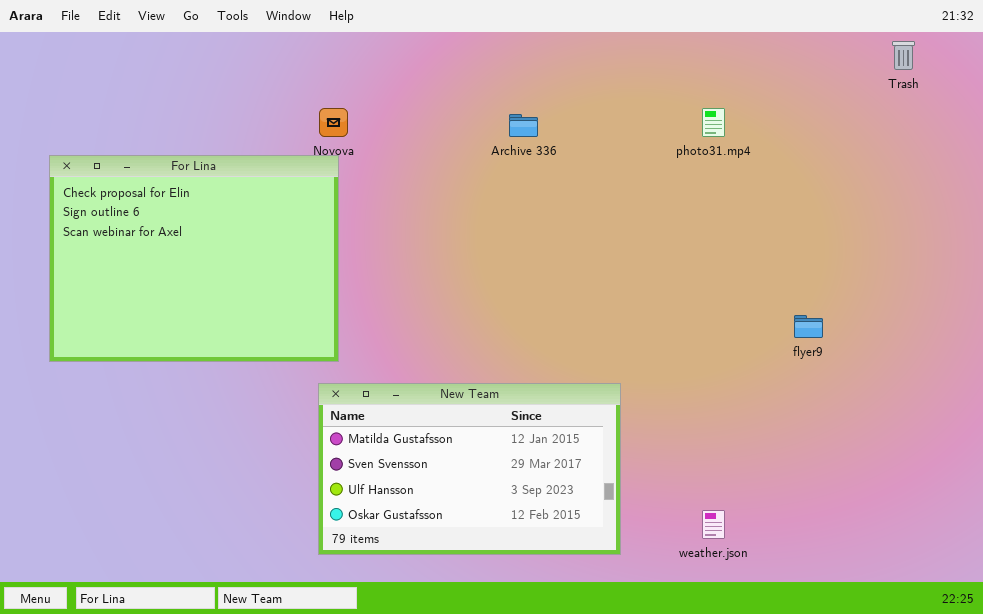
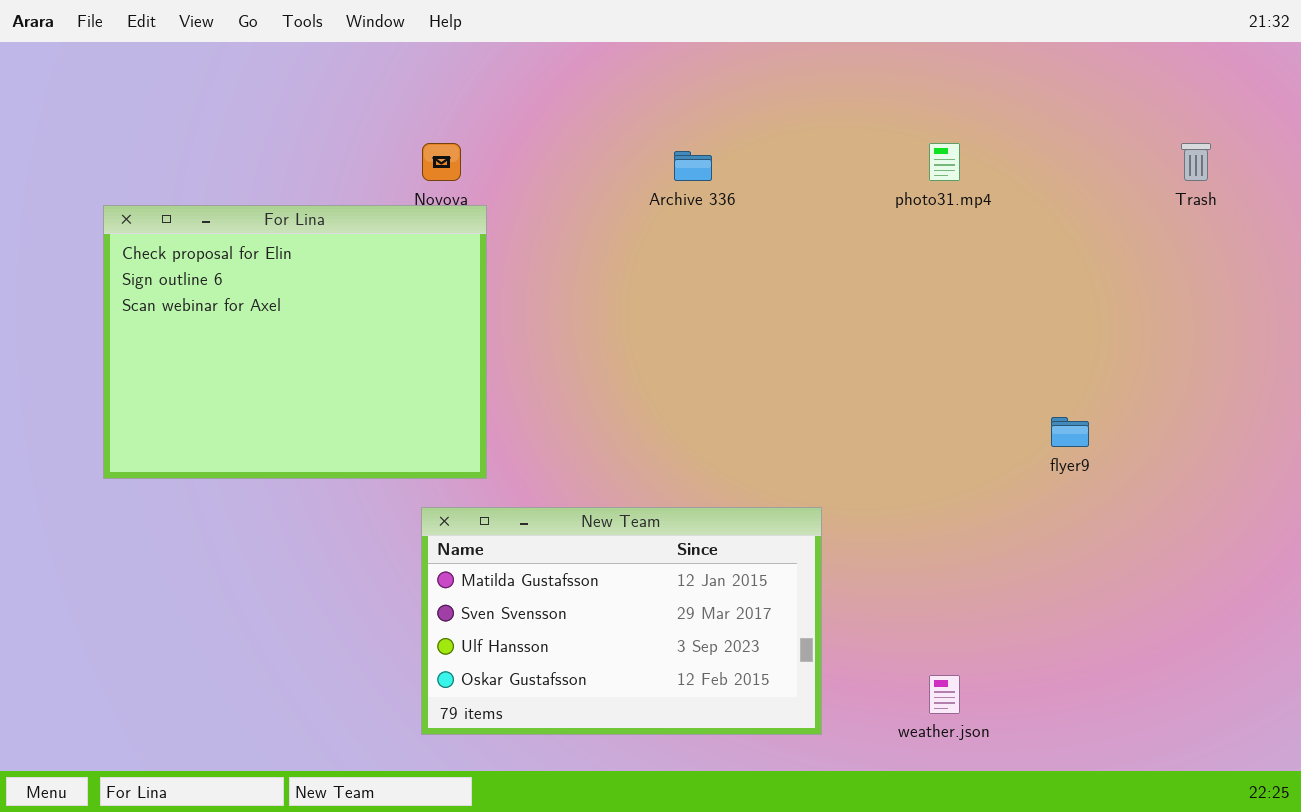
Trash: [892,41,915,70] -> [1181,143,1211,181], moved
For Lina: [49,155,339,362] -> [103,205,487,479], moved

